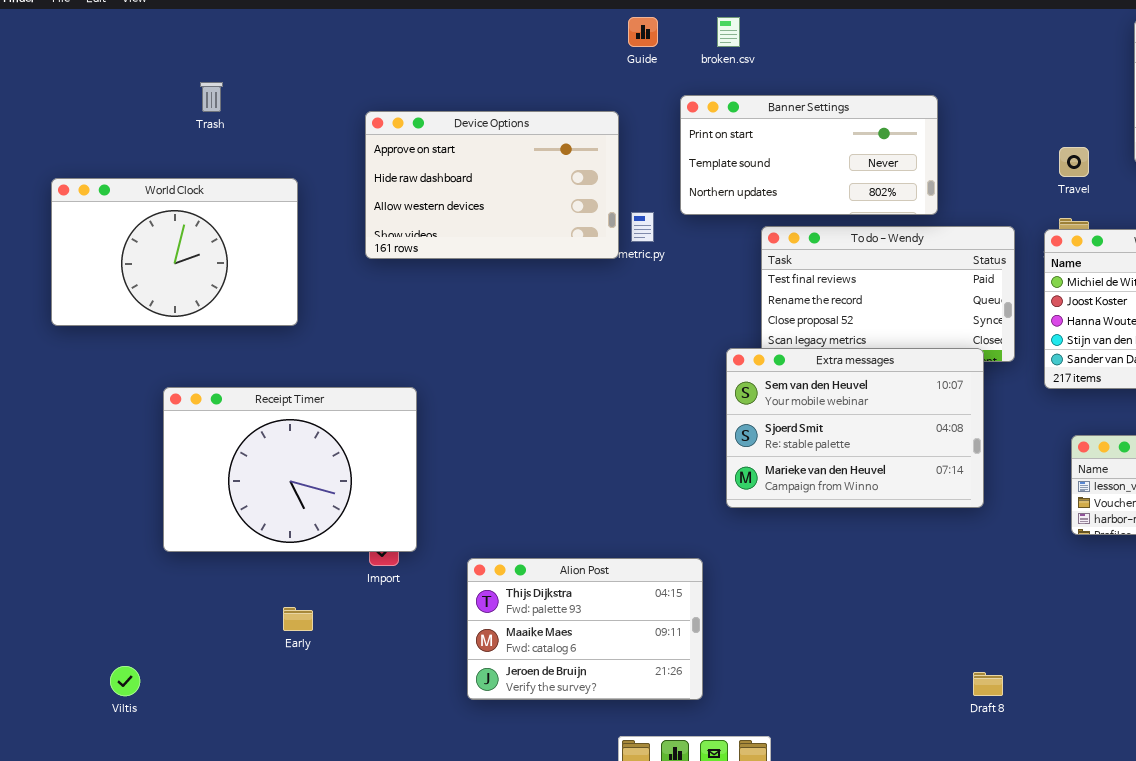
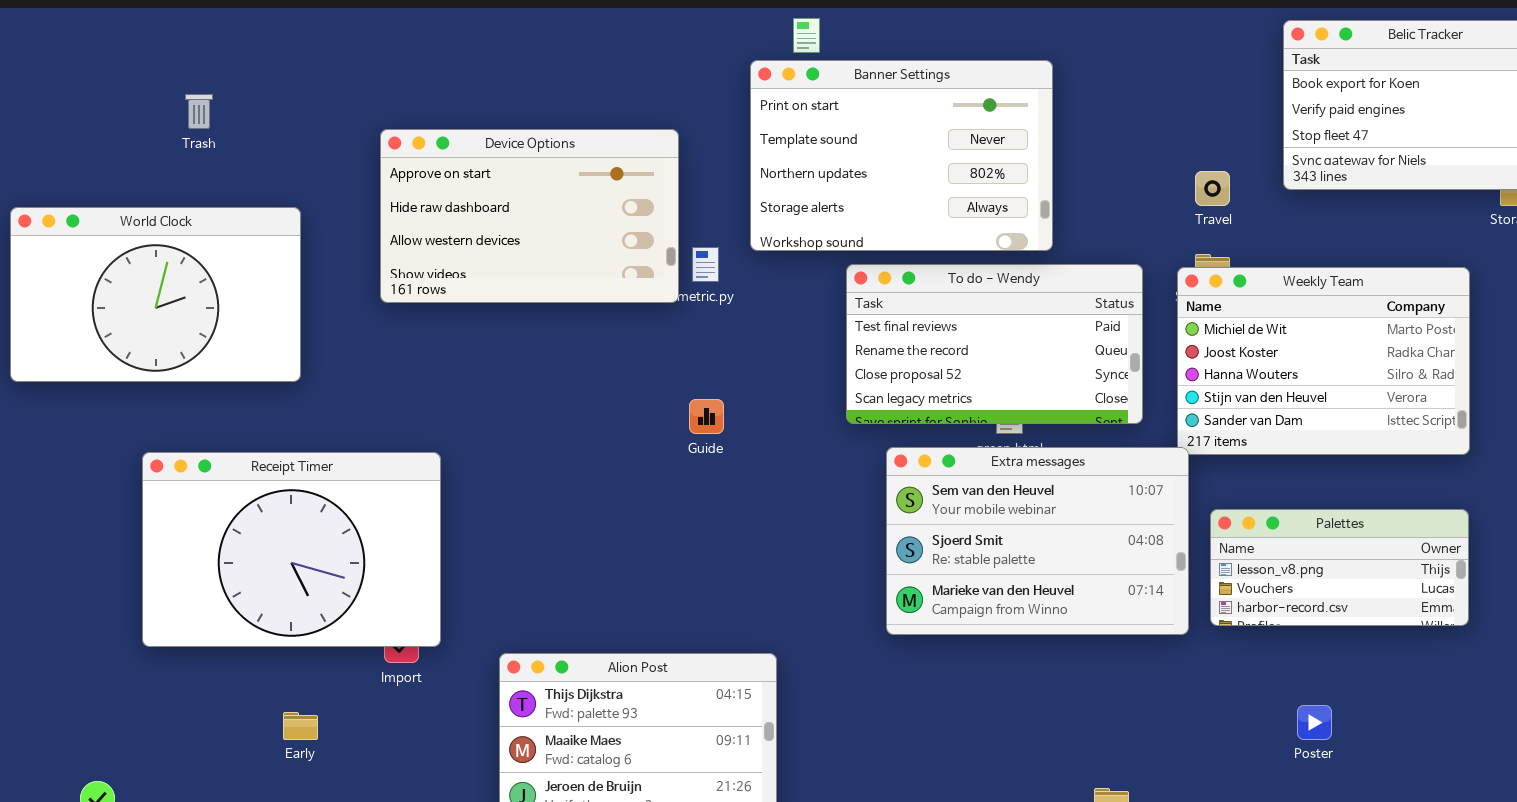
Guide: [628,17,658,47] -> [689,399,724,434], moved
Banner Settings: [680,95,938,215] -> [750,60,1053,251], resized
Extra messages: [726,348,984,508] -> [886,447,1189,635], moved

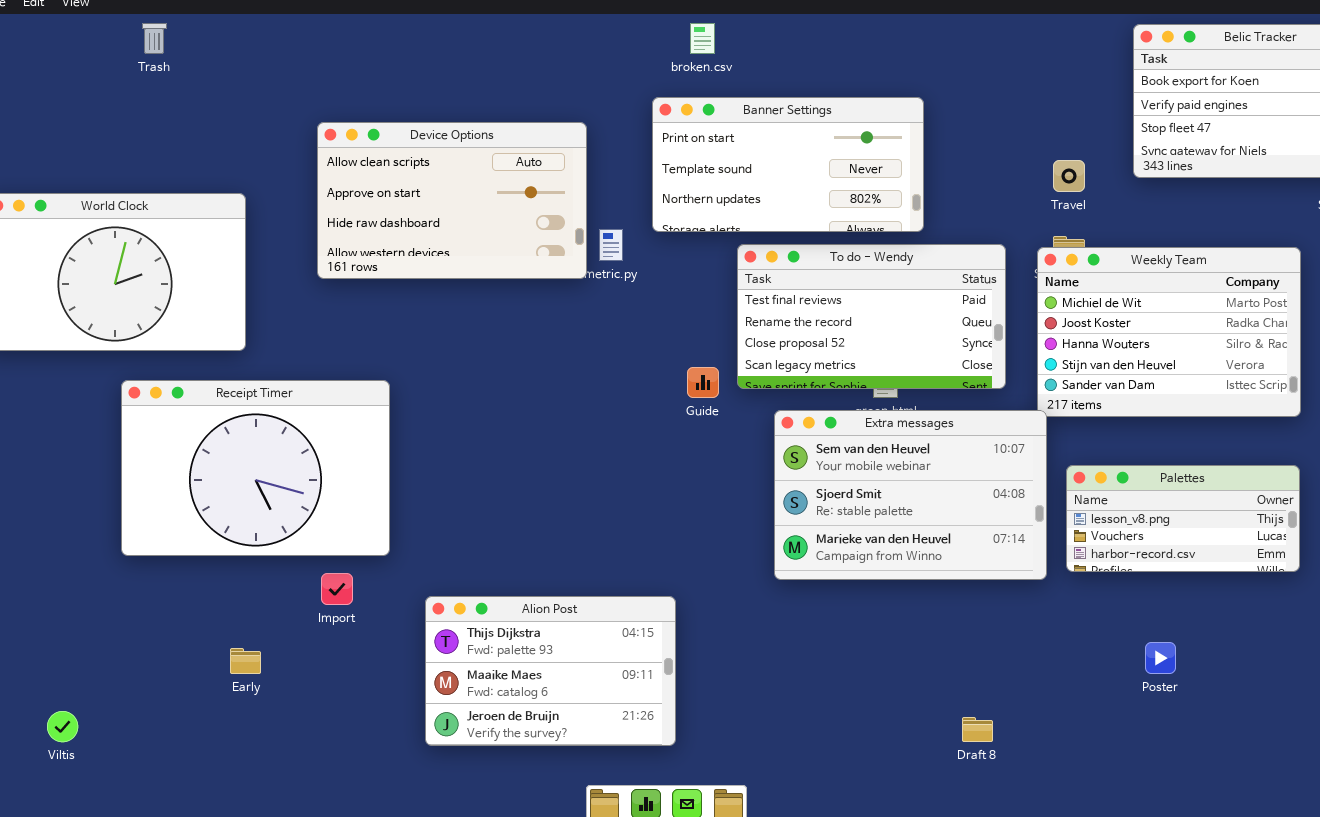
Banner Settings: [750,60,1053,251] -> [652,97,924,232], resized
Trash: [185,94,213,129] -> [142,23,167,54], moved
Device Options: [380,129,679,303] -> [317,122,587,279], scrolled up 1 row
Guide: [689,399,724,434] -> [687,367,719,398], moved
Receipt Timer: [142,452,441,647] -> [121,380,390,556], moved

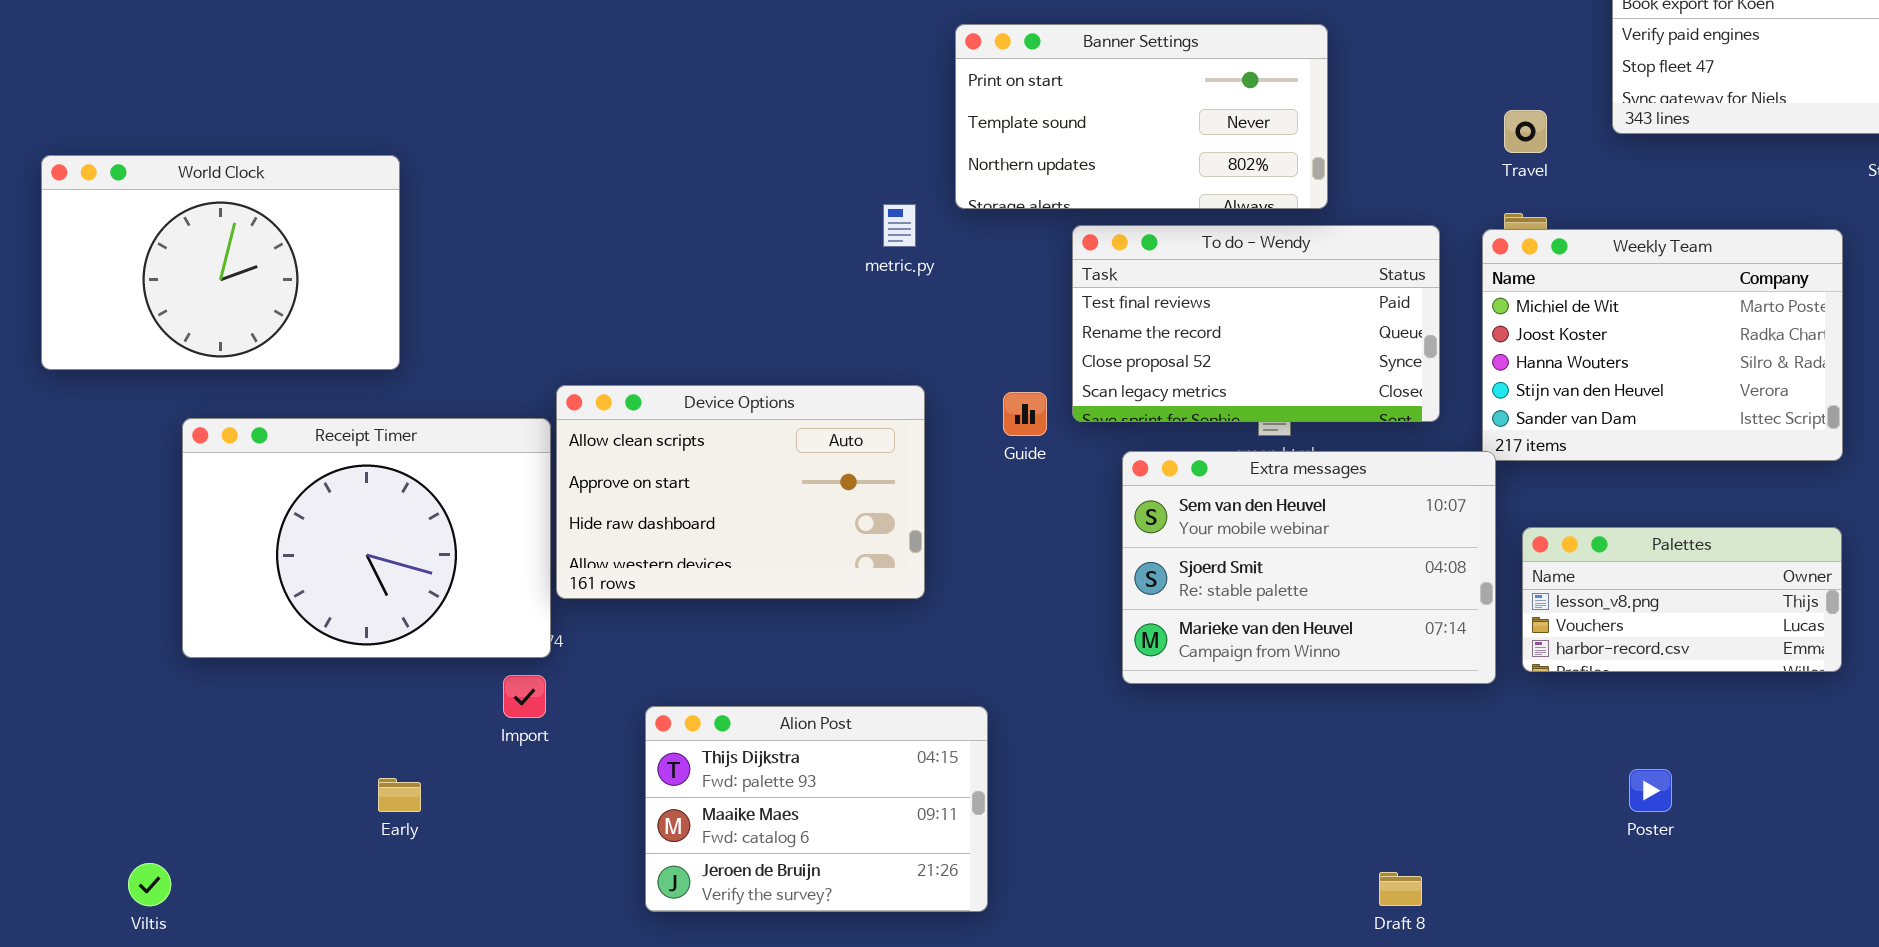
Device Options: [317,122,587,279] -> [556,385,925,599], moved
Receipt Timer: [121,380,390,556] -> [182,418,551,658], moved

